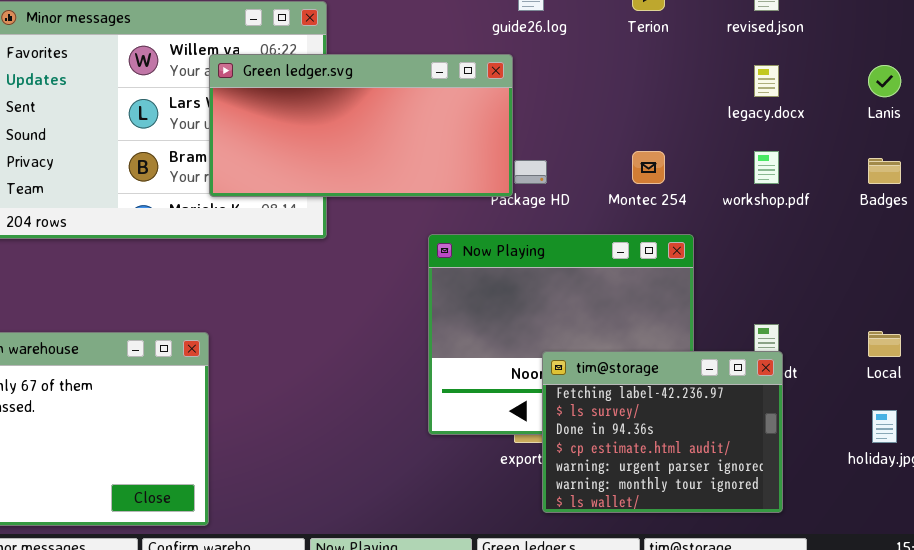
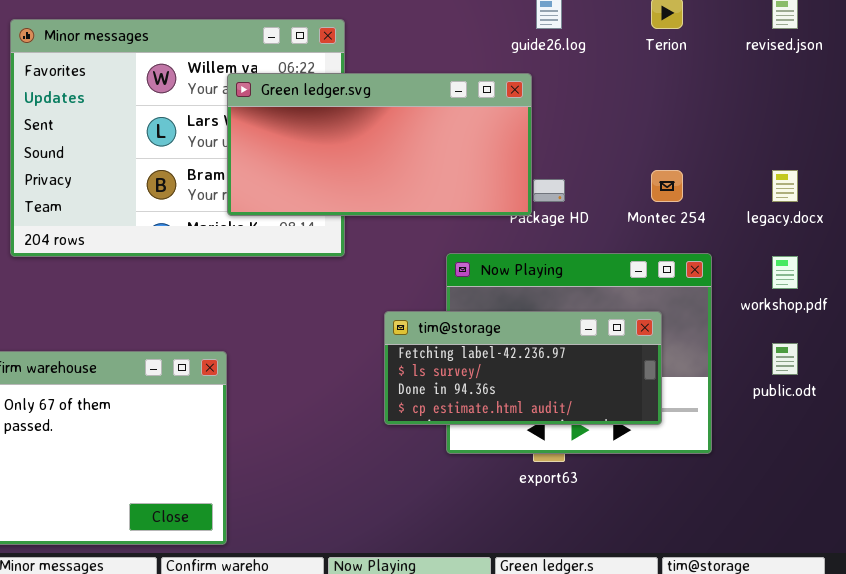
legacy.docx: [754,65,779,97] -> [772,170,798,202], moved
workshop.pdf: [754,151,779,184] -> [772,256,798,289], moved
tim@storage: [542,351,783,513] -> [384,311,662,425], moved, resized

